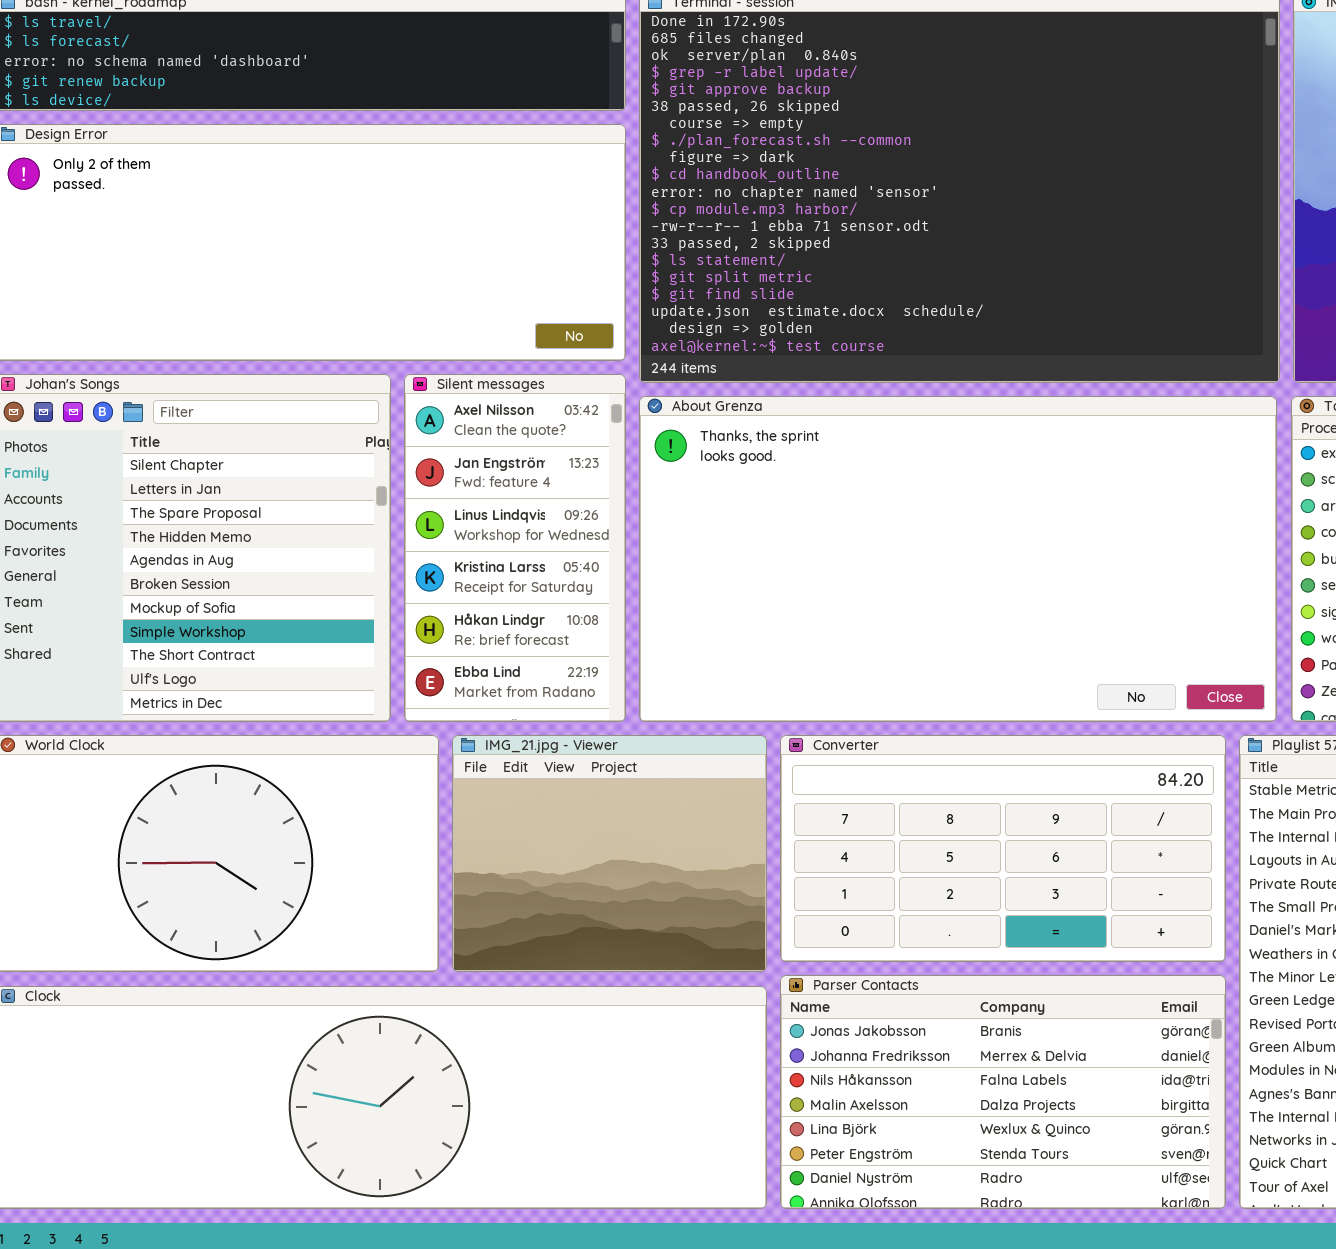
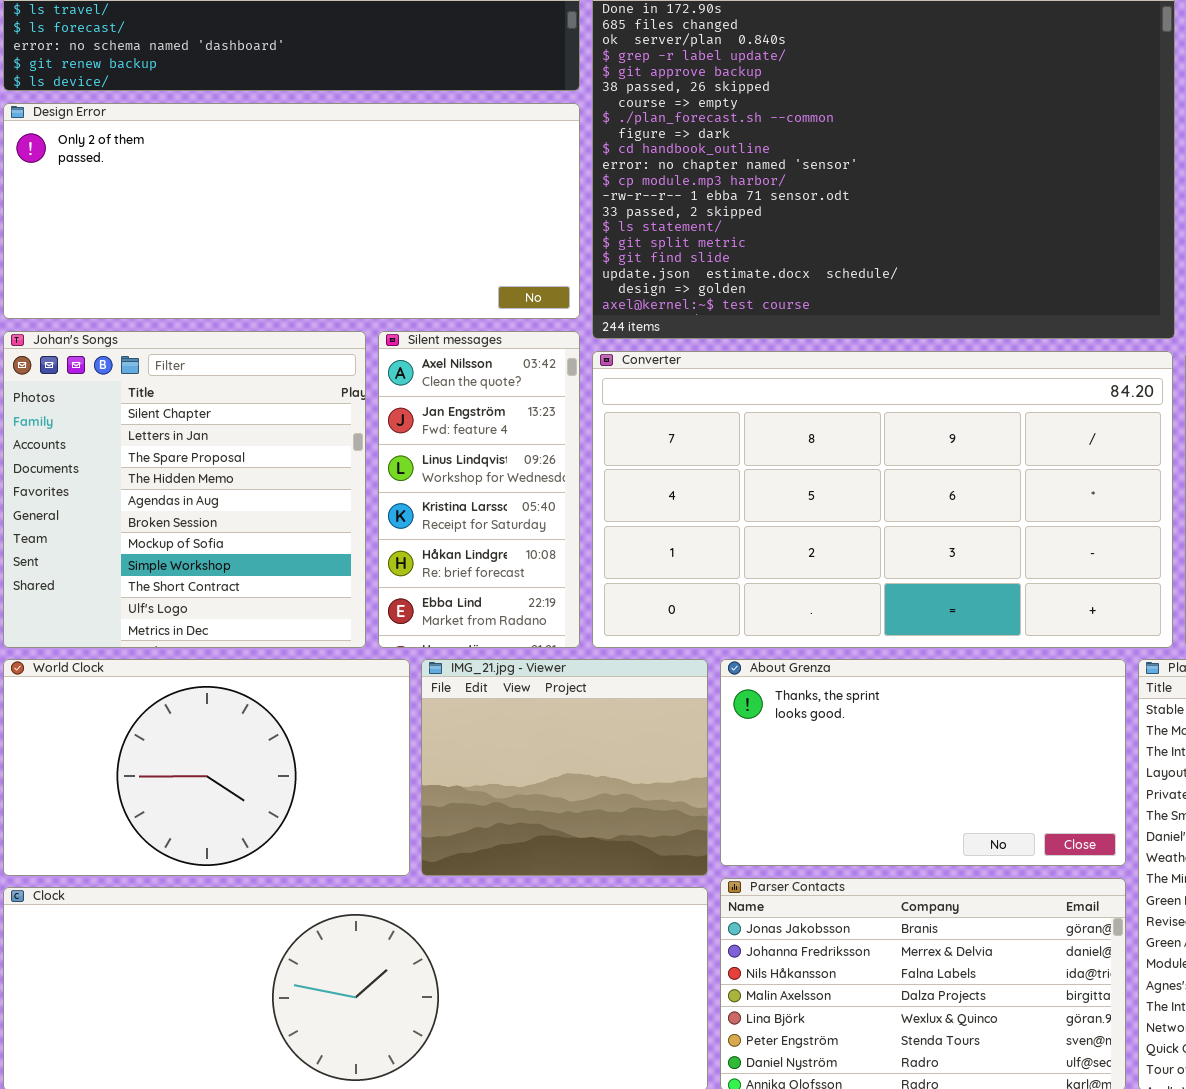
About Grenza: [639,396,1277,722] -> [720,659,1126,866], moved, resized
Converter: [780,735,1226,962] -> [592,351,1173,648], moved, resized

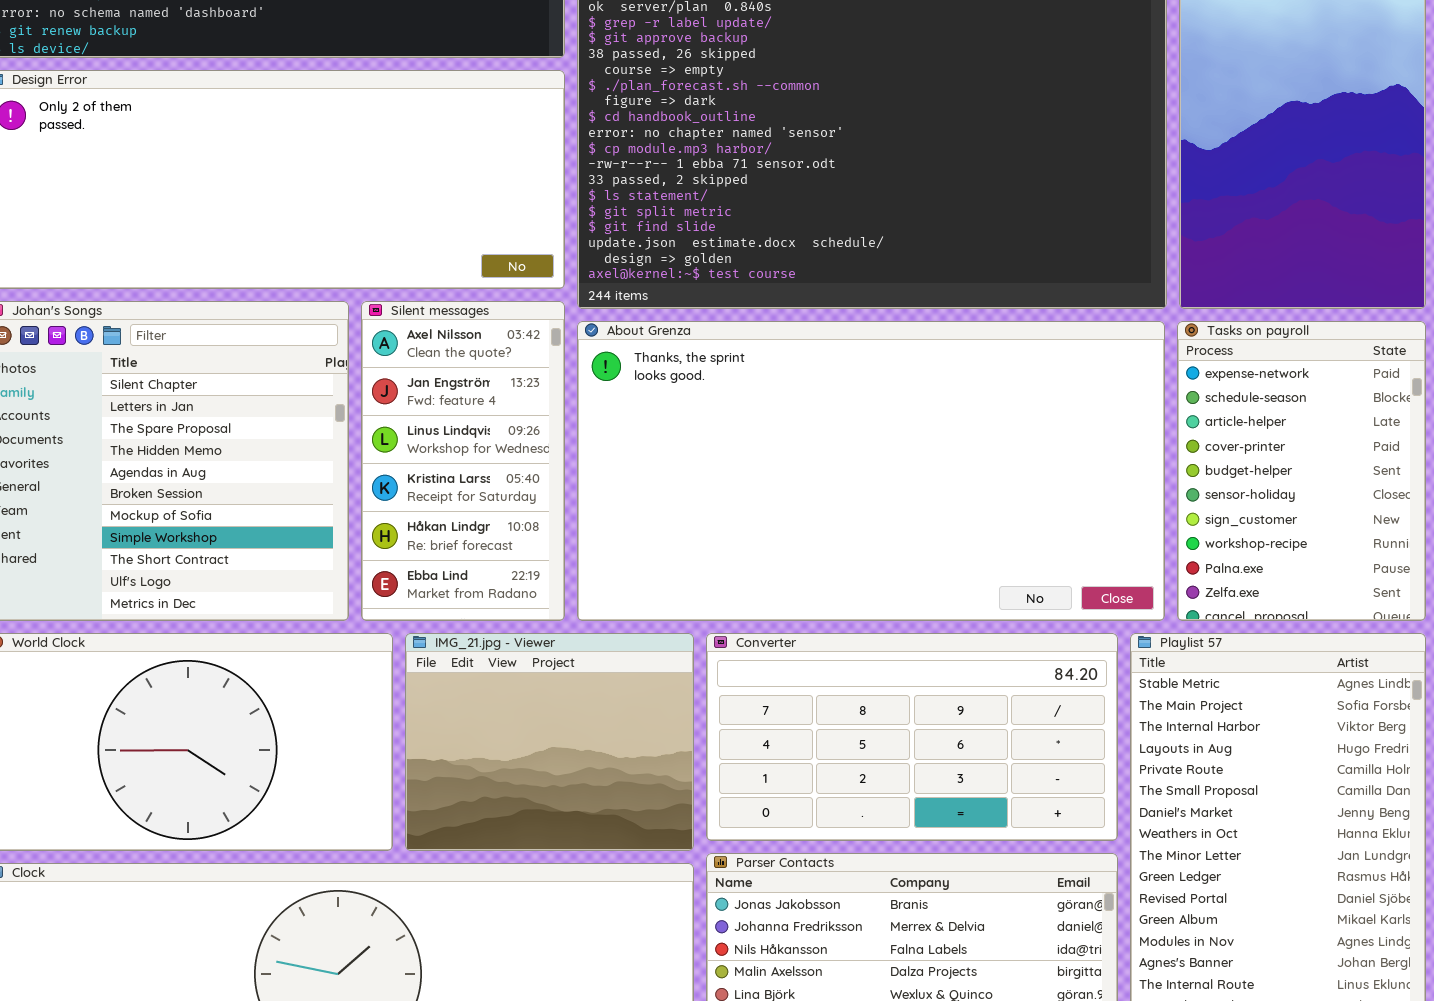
Converter: [592,351,1173,648] -> [706,633,1118,841], moved, resized
About Grenza: [720,659,1126,866] -> [577,321,1165,621], moved, resized

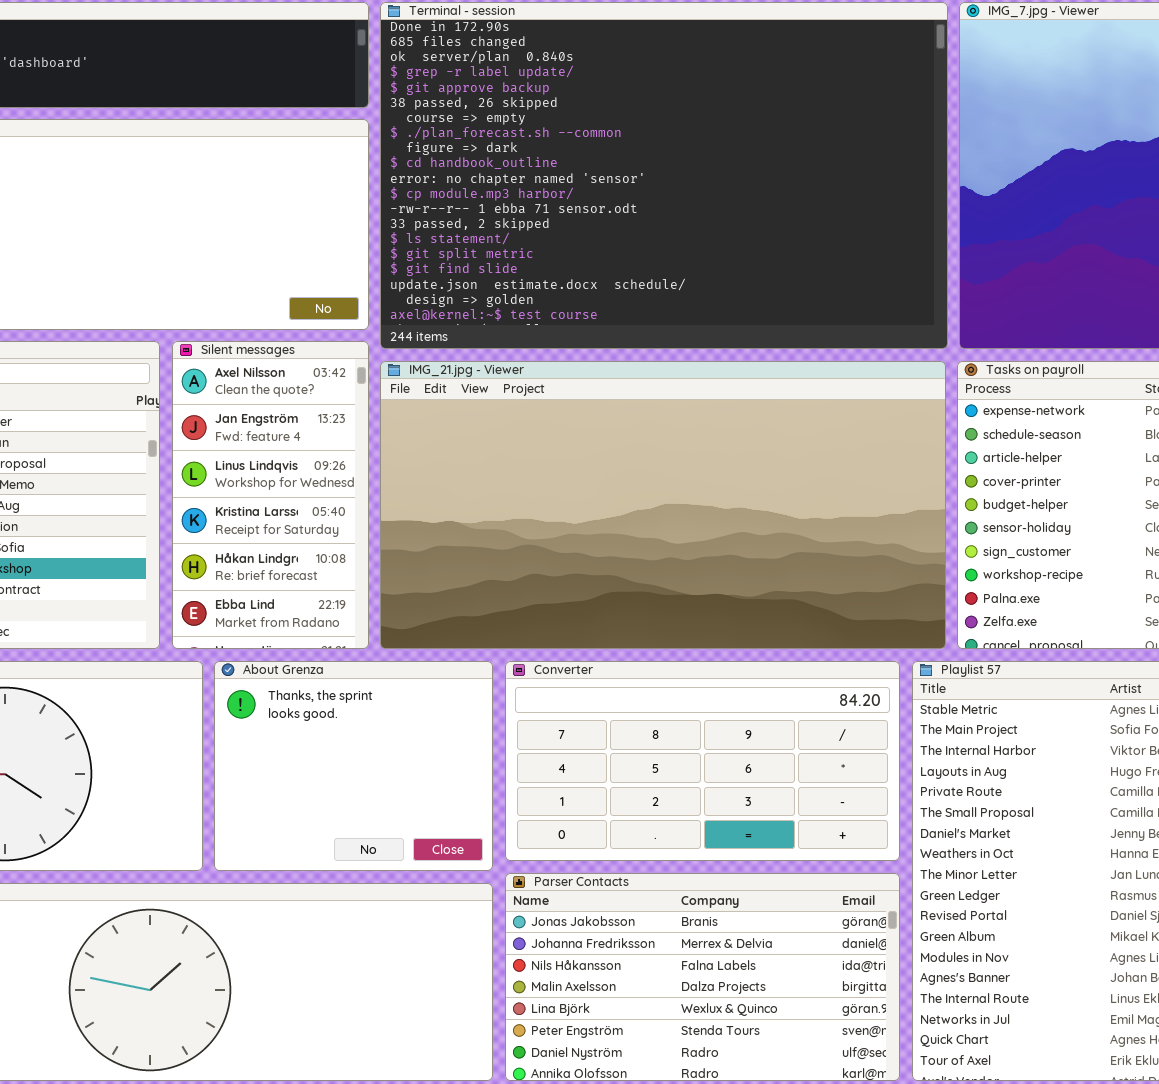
About Grenza: [577,321,1165,621] -> [214,661,493,871], moved, resized
IMG_21.jpg - Viewer: [405,633,694,851] -> [380,361,946,649], moved, resized

